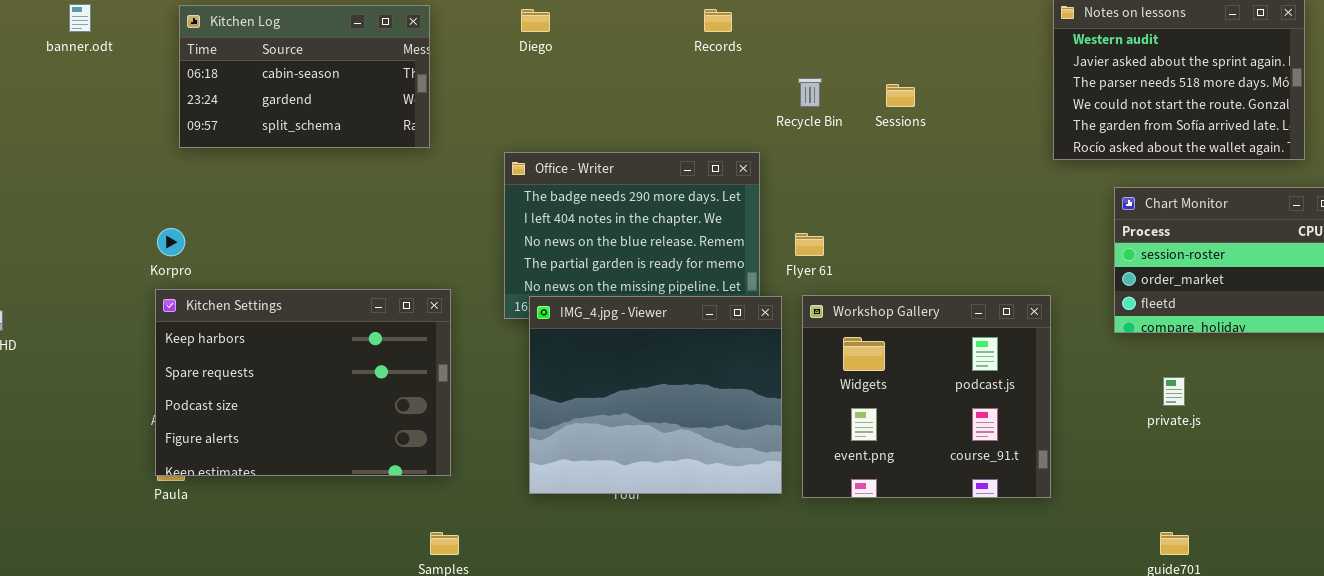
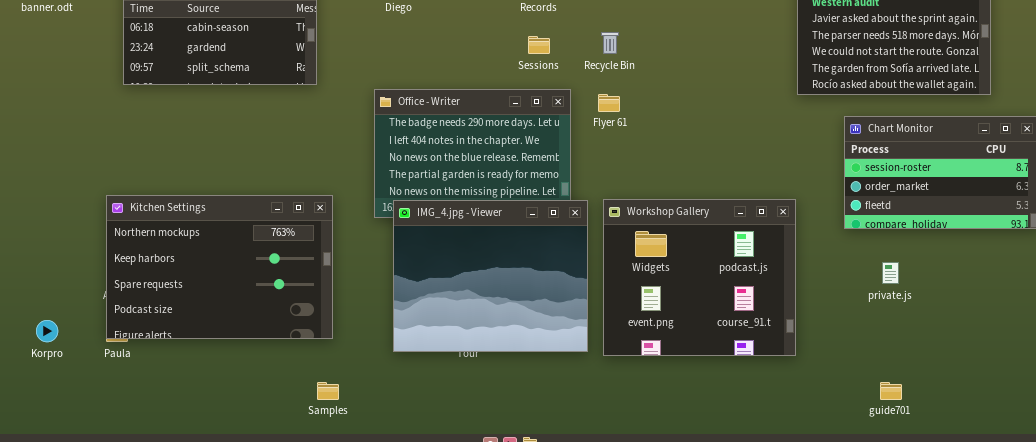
Sessions: [886,84,915,107] -> [528,36,550,54], moved
Korpro: [157,228,185,256] -> [36,320,58,342], moved
Flyer 61: [795,233,824,256] -> [598,94,620,112], moved
Kitchen Settings: [155,289,451,476] -> [106,195,333,339], scrolled up 1 row

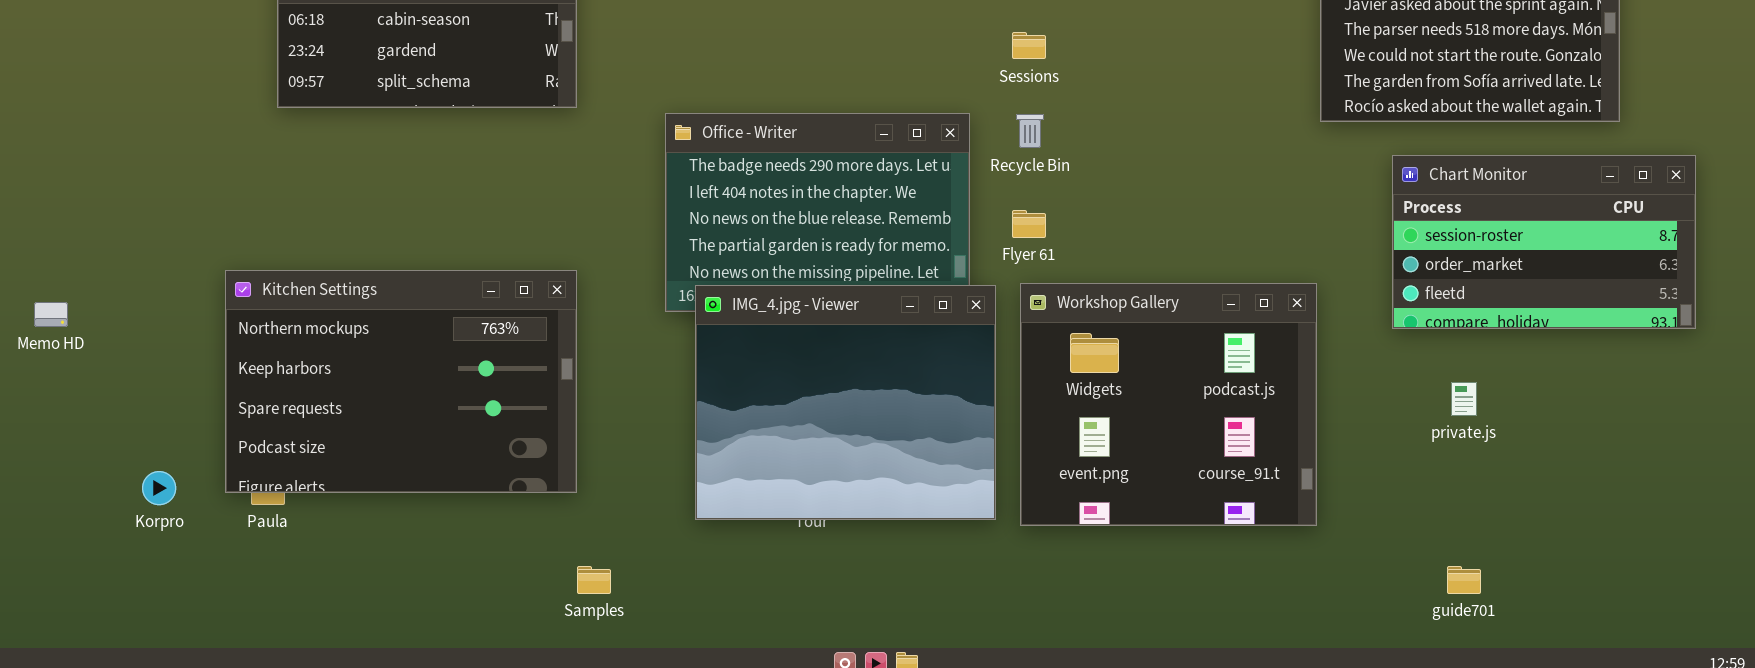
Recycle Bin: [601,32,619,54] -> [1016,114,1044,148], moved
Sessions: [528,36,550,54] -> [1012,32,1046,59], moved
Flyer 61: [598,94,620,112] -> [1012,210,1046,238], moved
Kitchen Settings: [106,195,333,339] -> [225,270,577,493], moved

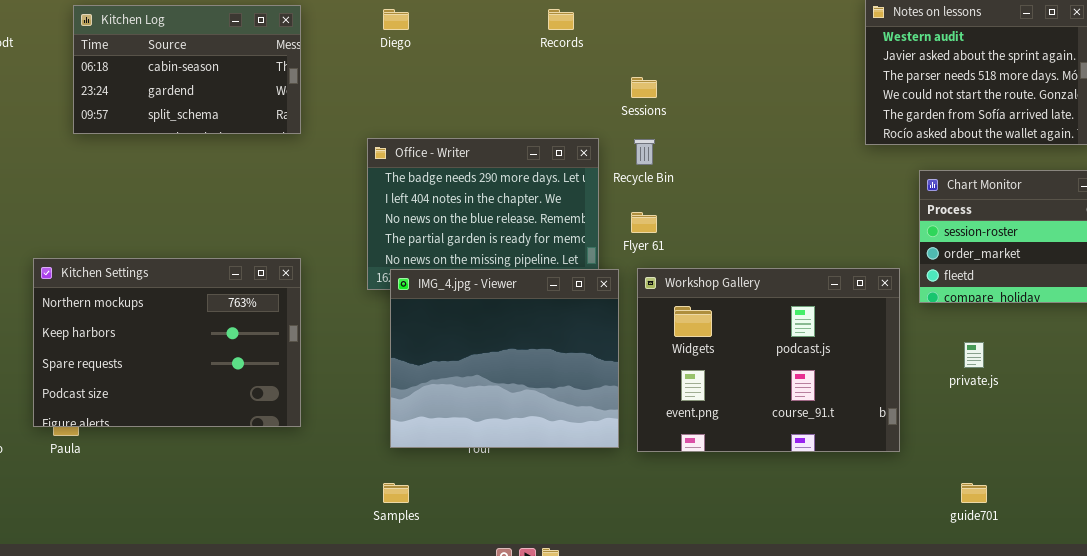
Workshop Gallery: [1020,283,1317,526] -> [637,268,900,452], resized
Samples: [577,566,611,594] -> [383,483,409,503], moved

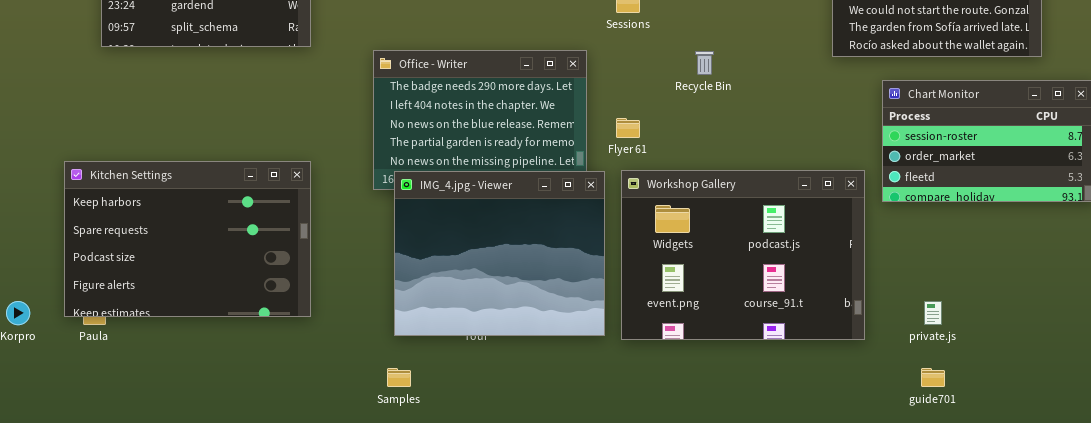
Recycle Bin: [634,139,655,165] -> [695,51,714,75], moved
Kitchen Settings: [33,258,301,427] -> [64,161,311,317], scrolled down 1 row
private.js: [964,342,984,368] -> [924,301,942,325], moved

